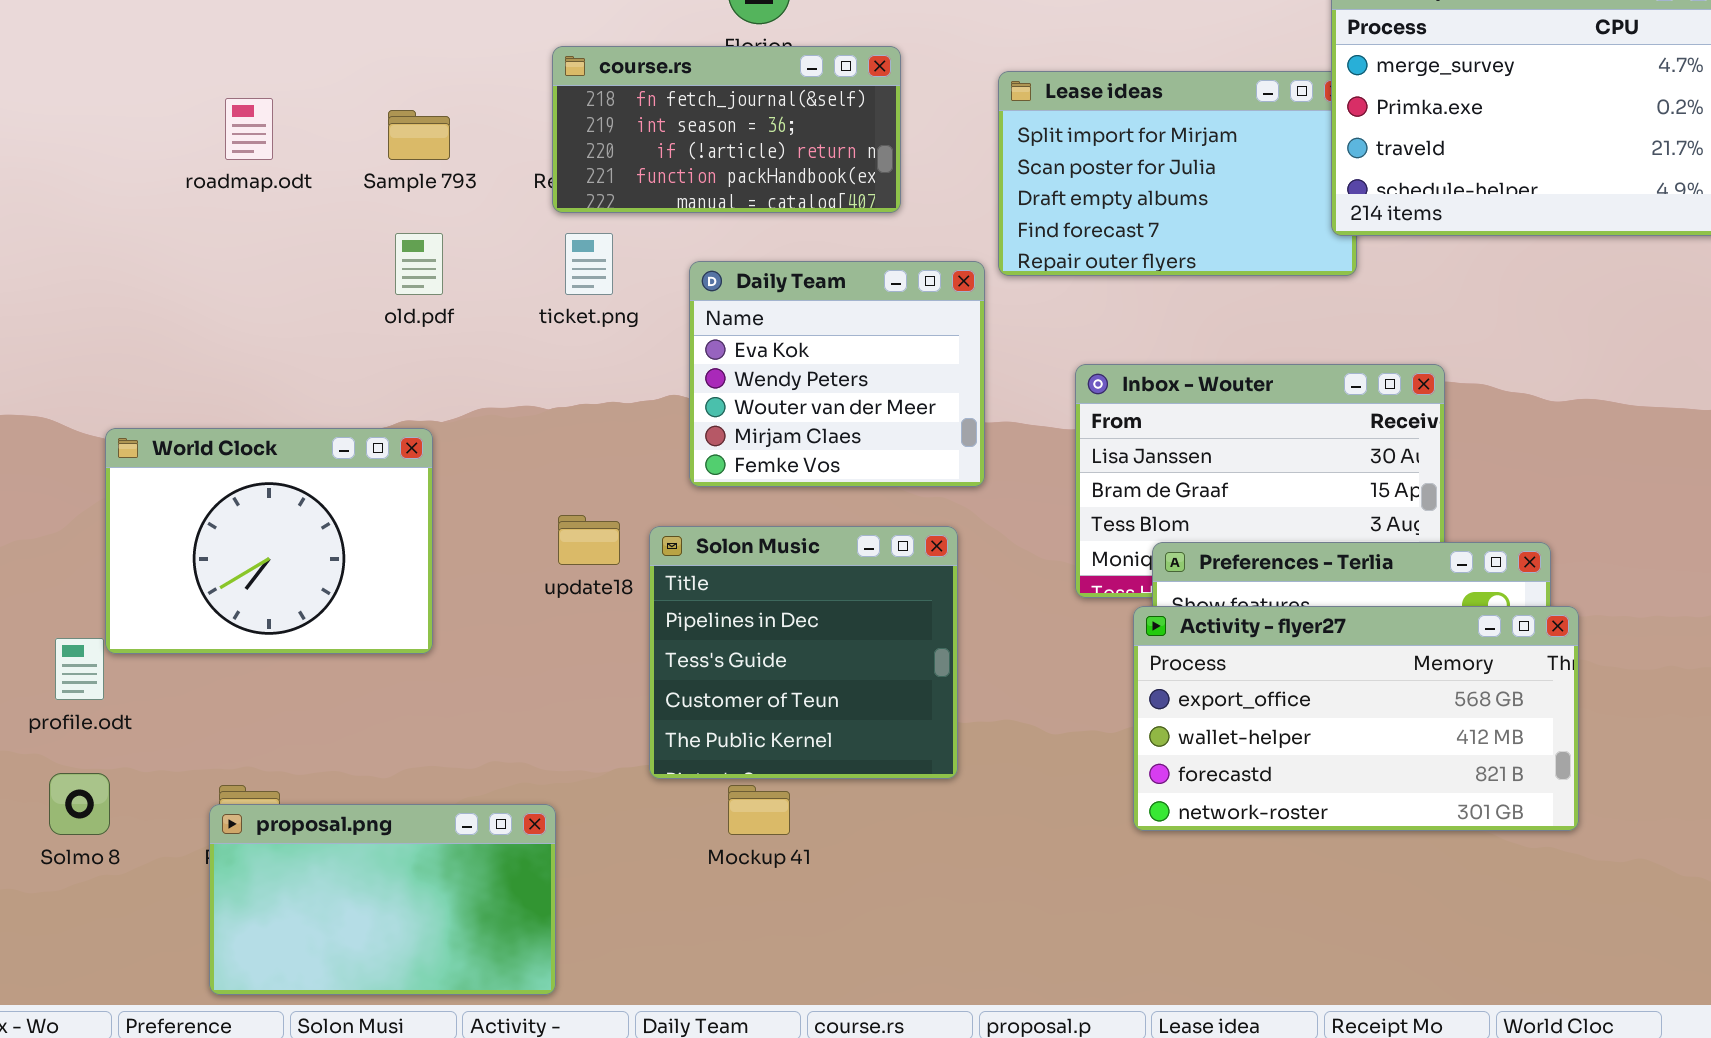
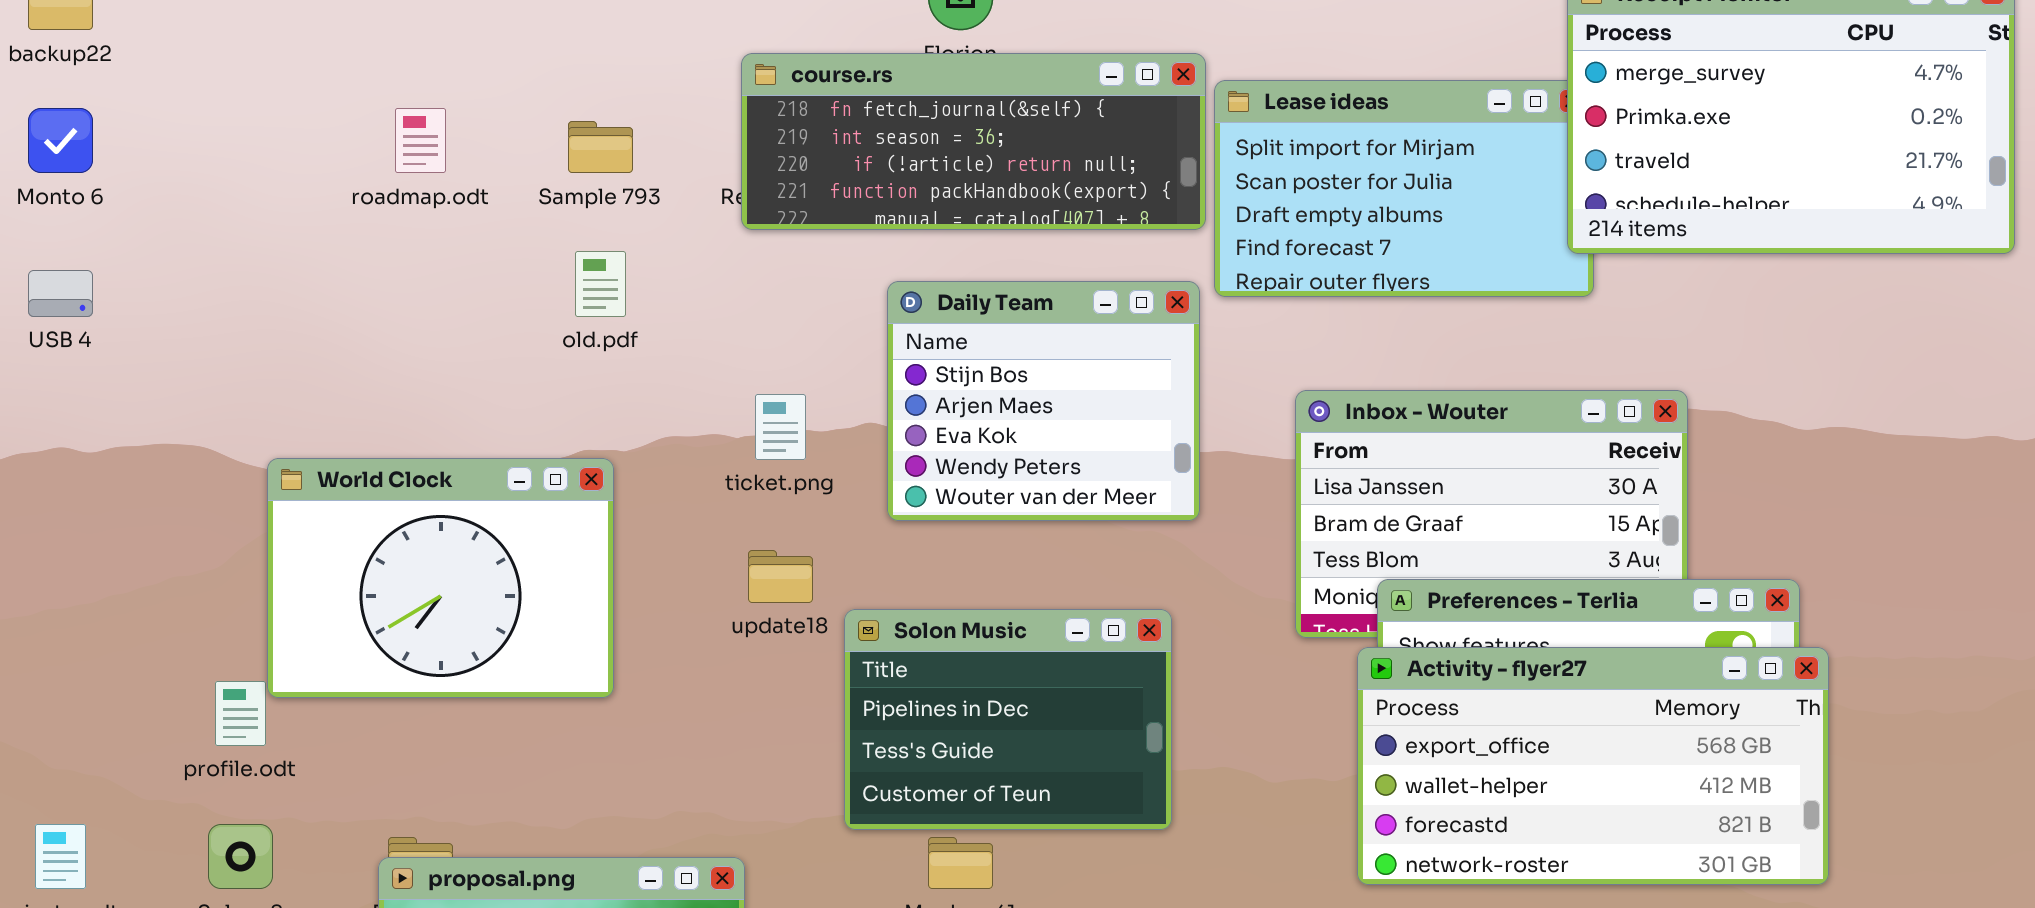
course.rs: [552,46,901,213] -> [741,53,1206,230], resized
ticket.png: [565,233,613,295] -> [755,394,806,460], moved
Daily Team: [689,261,985,487] -> [887,281,1200,521], scrolled up 2 rows
Solon Music: [649,526,958,779] -> [844,609,1172,830], resized

